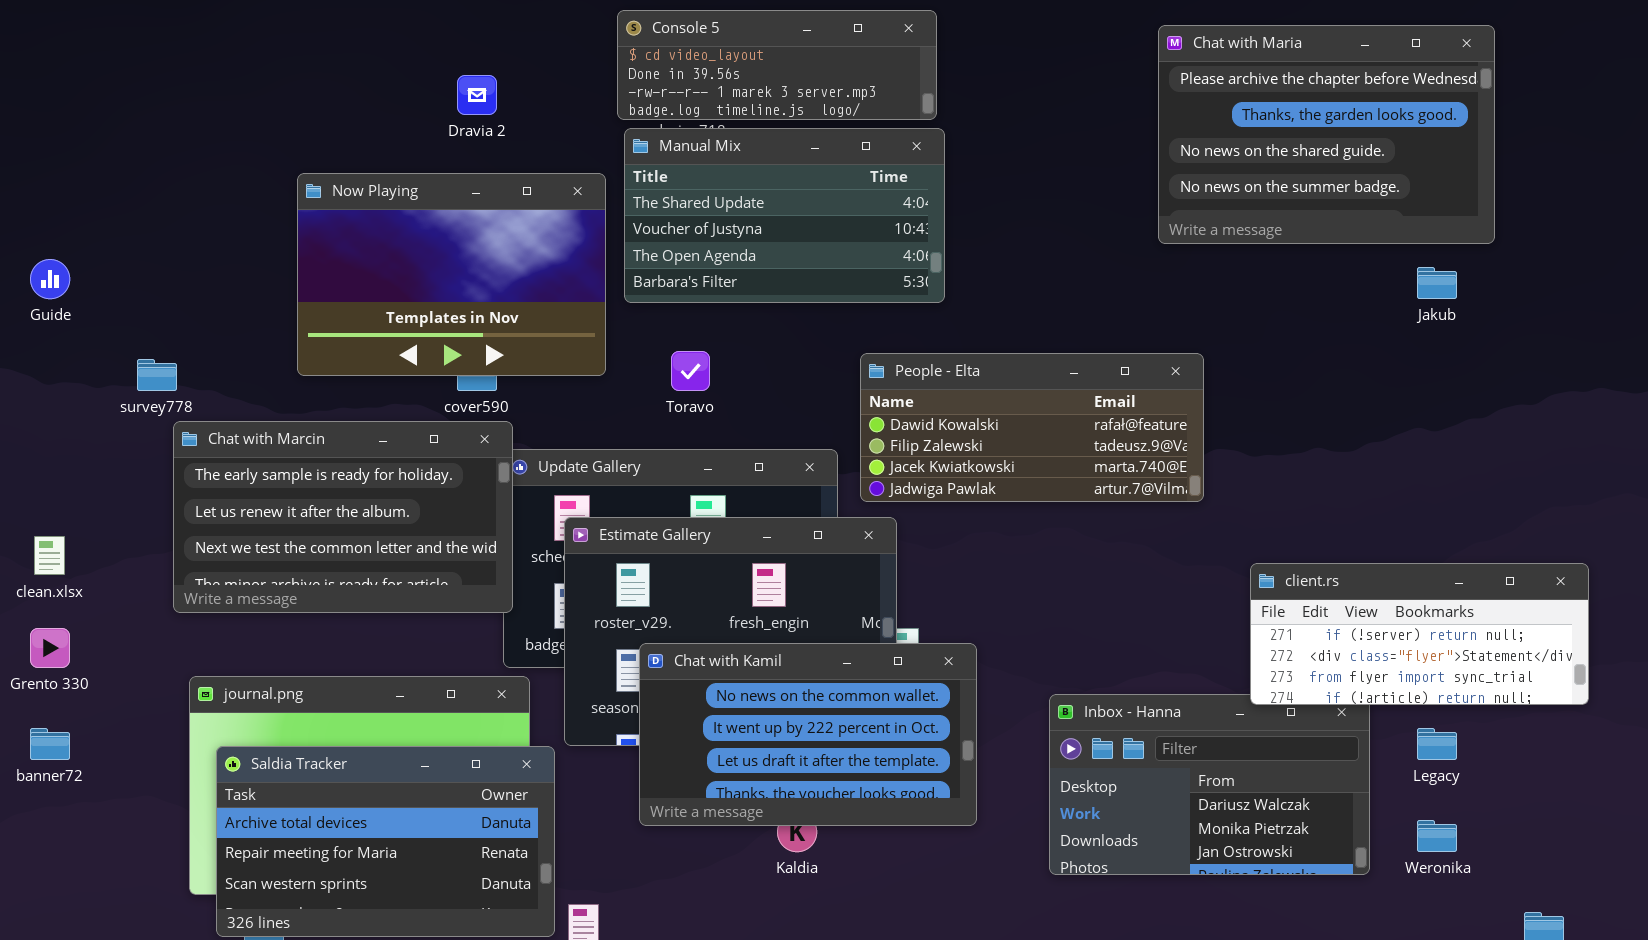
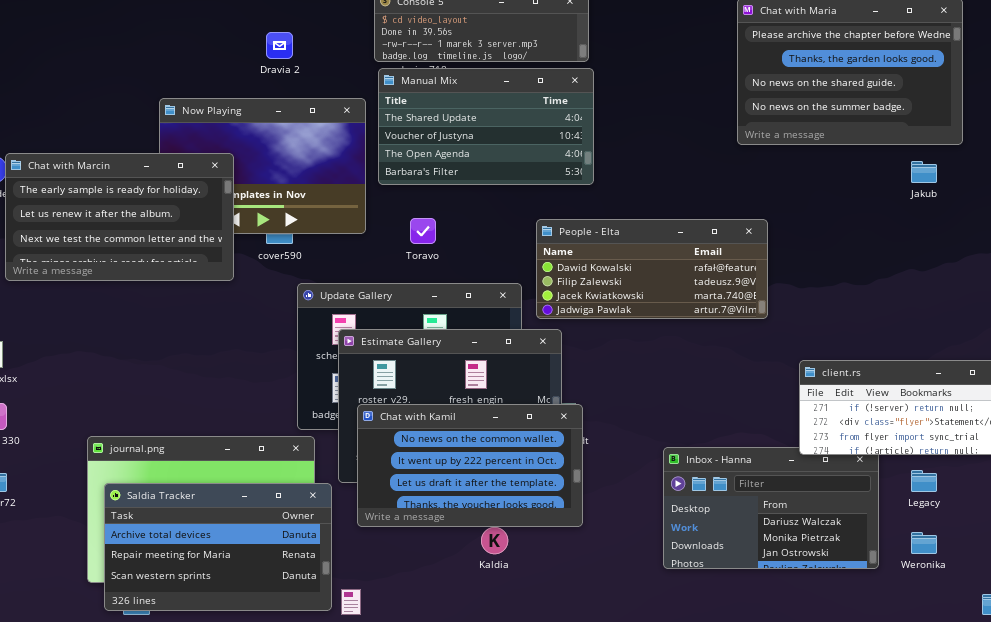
Chat with Marcin: [173,421,513,613] -> [5,153,234,281], moved
Chat with Kamil: [639,643,977,826] -> [357,404,583,527], moved

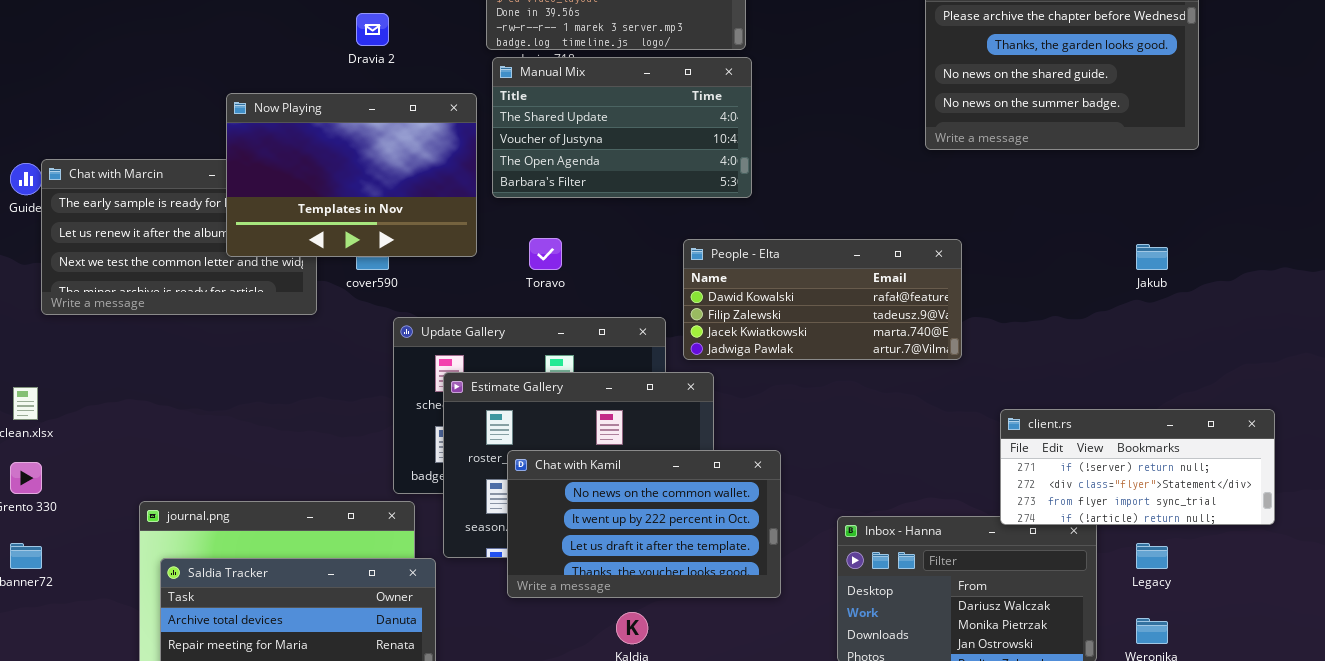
Now Playing: [159,98,366,234] -> [226,93,477,257], raised
Jakub: [911,161,937,183] -> [1136,244,1168,270], moved
Chat with Kamil: [357,404,583,527] -> [507,450,781,598], moved

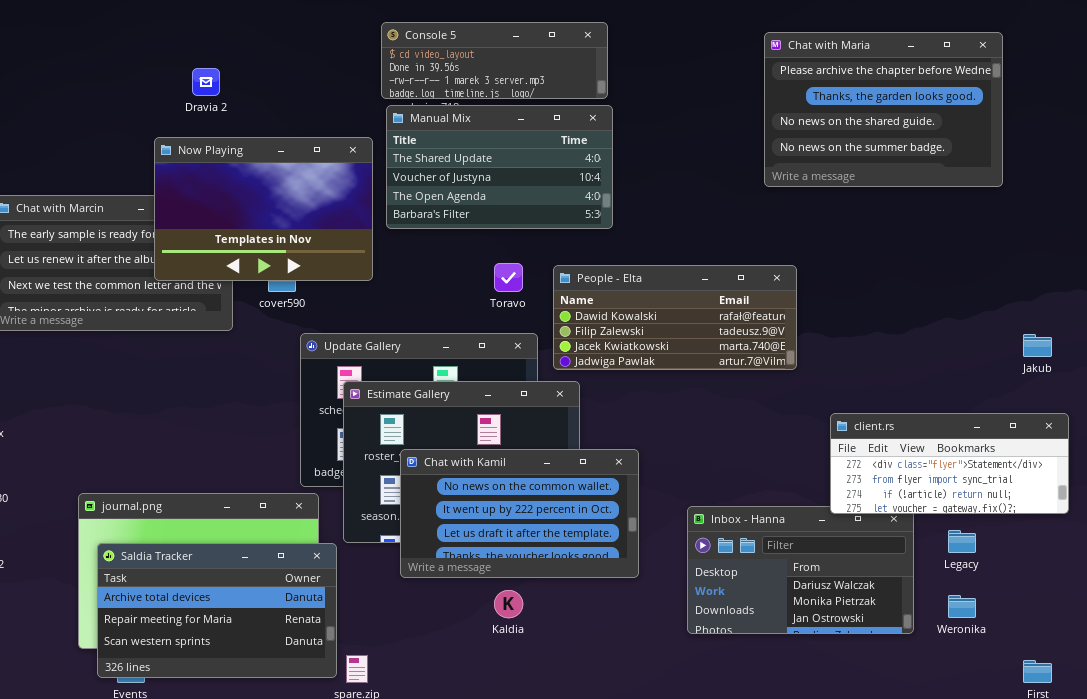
Dravia 2: [356,13,389,46] -> [192,68,220,96], moved
Toravo: [529,238,562,270] -> [494,263,523,292], moved
Jakub: [1136,244,1168,270] -> [1023,334,1052,357], moved
client.rs: [1000,409,1275,525] -> [830,413,1069,514], scrolled down 1 row

